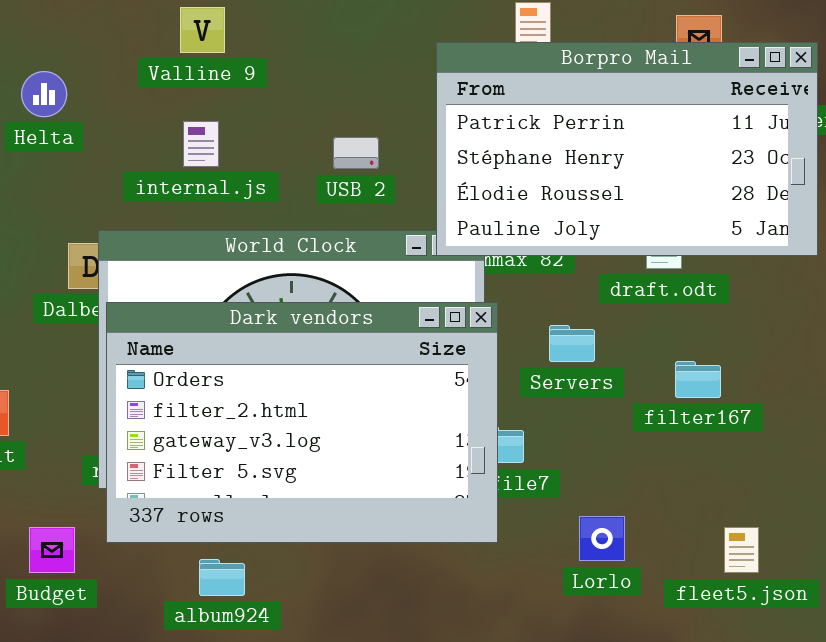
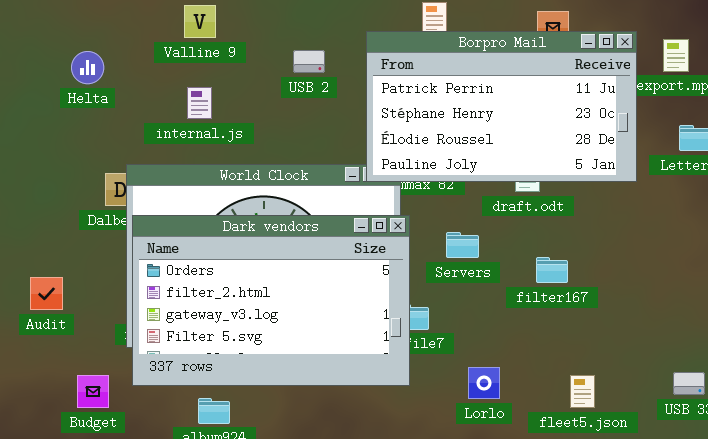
USB 2: [333,137,379,169] -> [293,50,325,73], moved

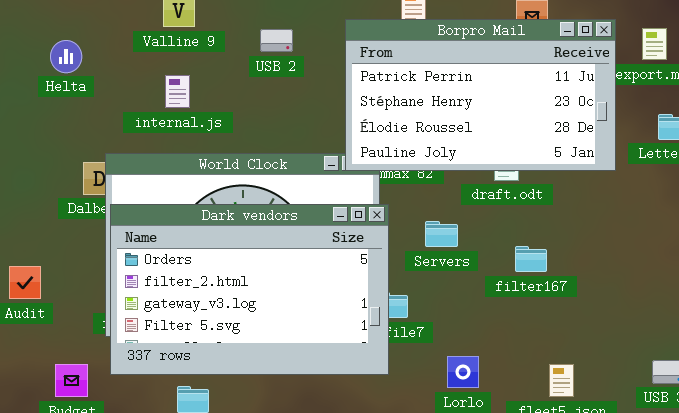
USB 2: [293,50,325,73] -> [260,29,293,52], moved

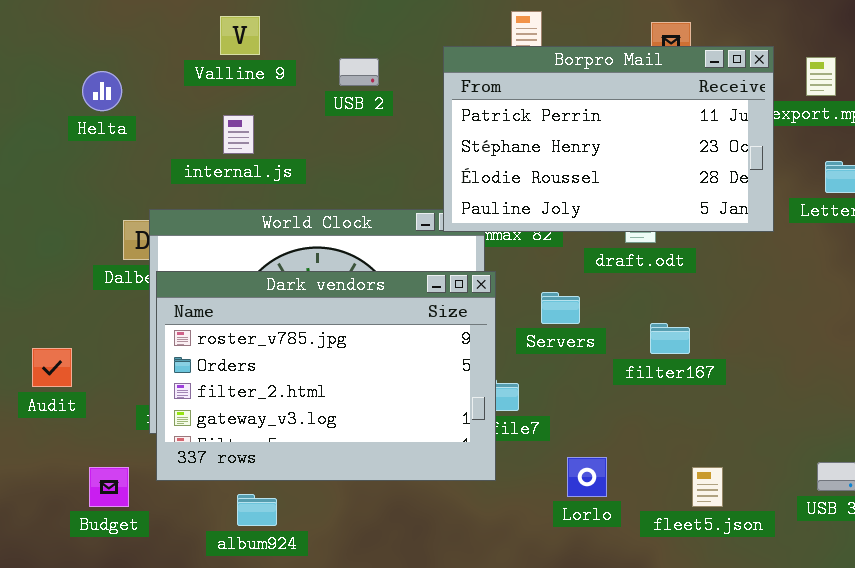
Dark vendors: [110,204,389,375] -> [156,271,496,481], scrolled up 1 row

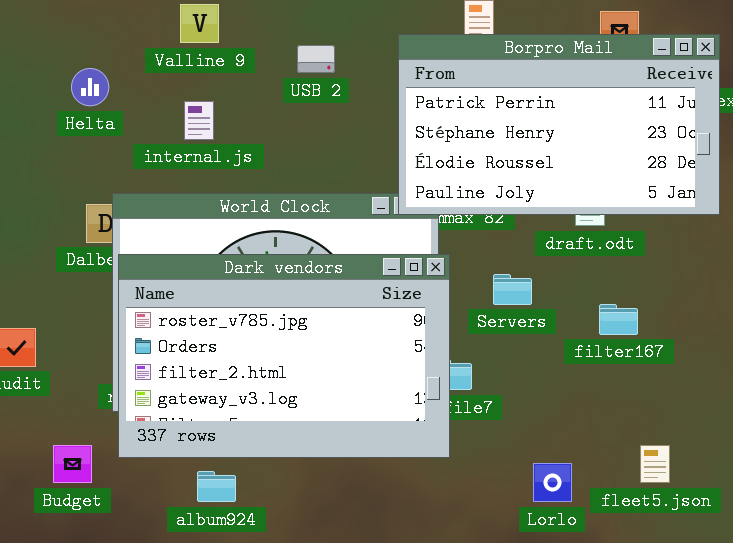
Helta: [82,71,122,111] -> [71,68,109,106], moved
Lorlo: [567,457,607,497] -> [533,463,572,502], moved

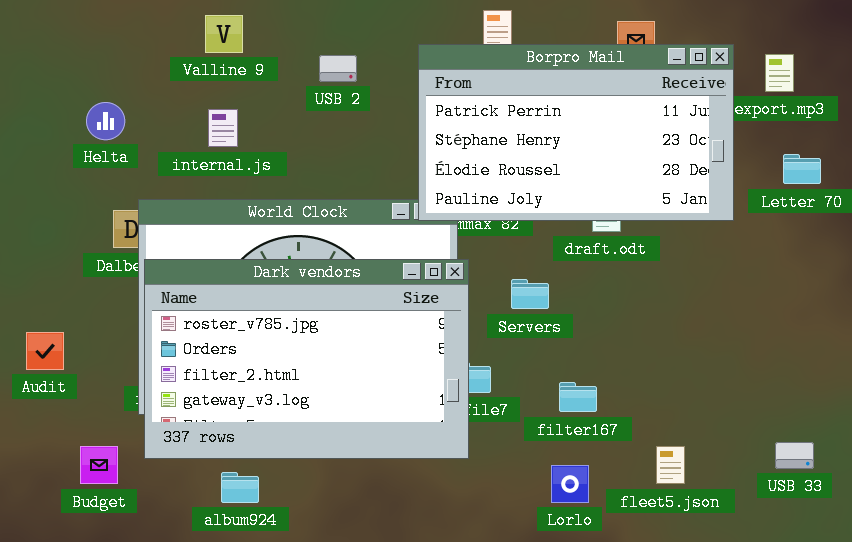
Helta: [71,68,109,106] -> [86,102,125,140], moved
filter167: [599,304,638,335] -> [559,382,597,412], moved

